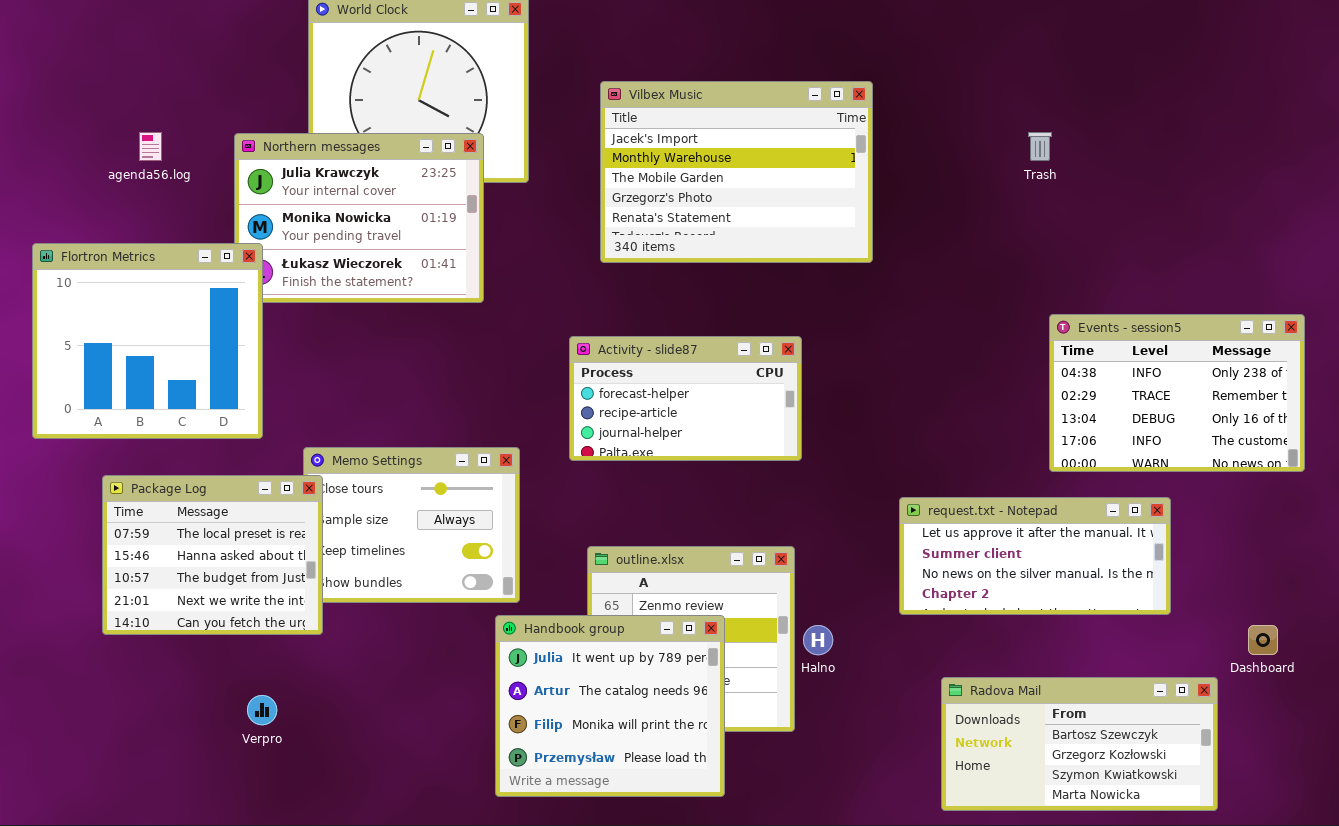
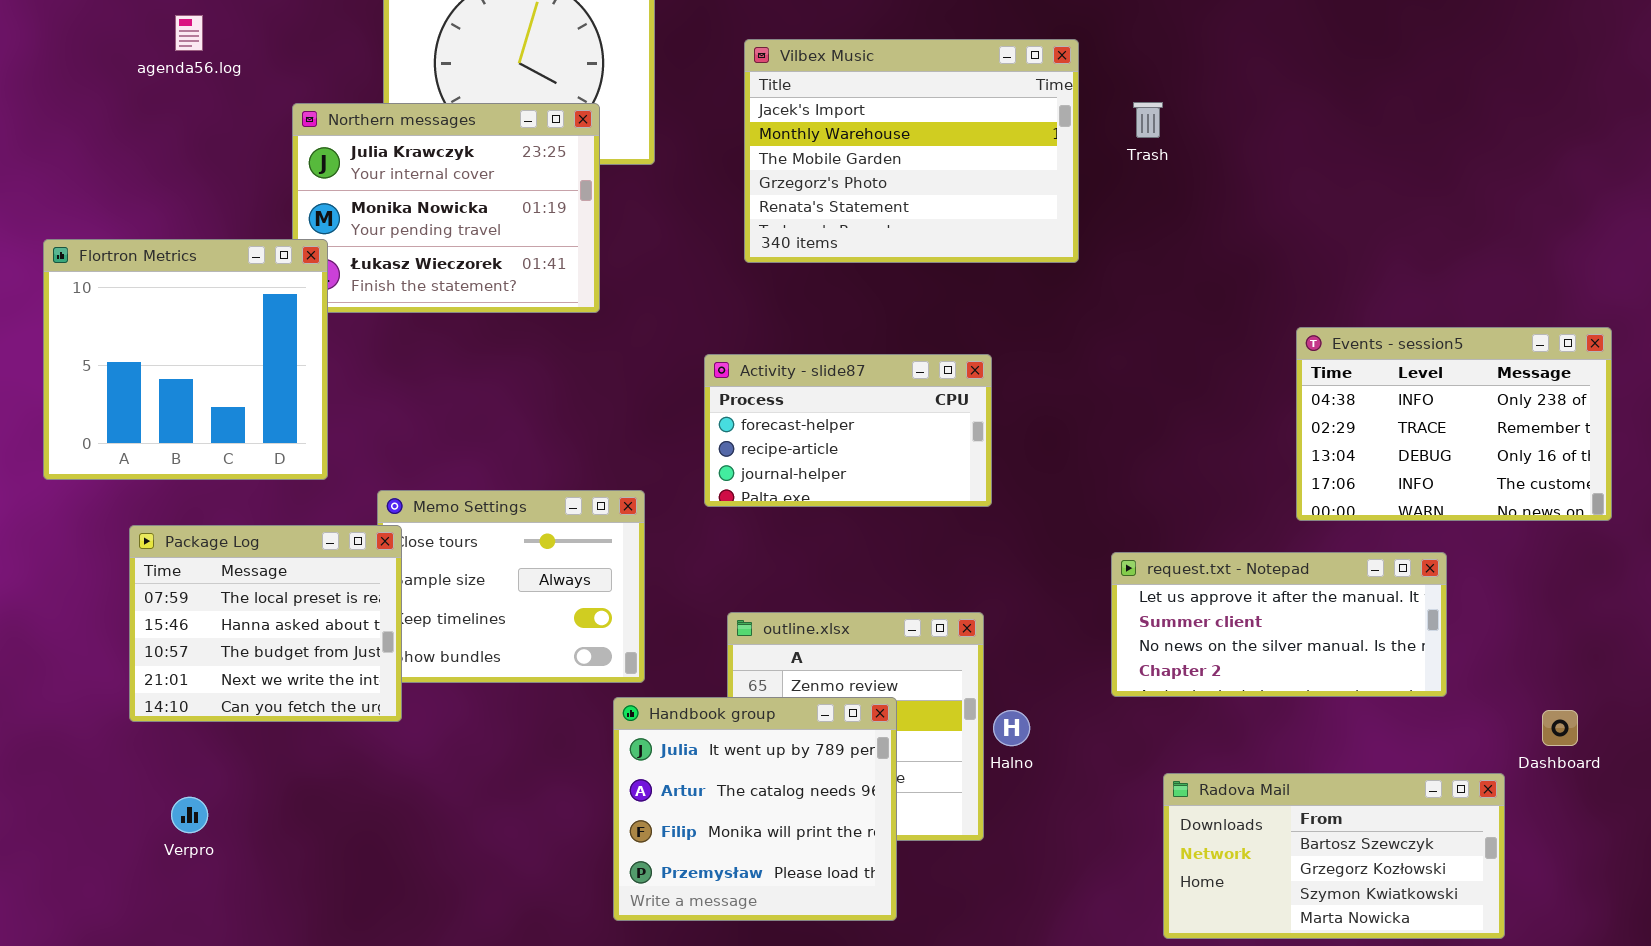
agenda56.log: [139,132,162,161] -> [175,15,203,51], moved
Trash: [1028,132,1052,161] -> [1133,102,1163,138], moved
Verpro: [247,695,277,725] -> [171,797,208,833], moved

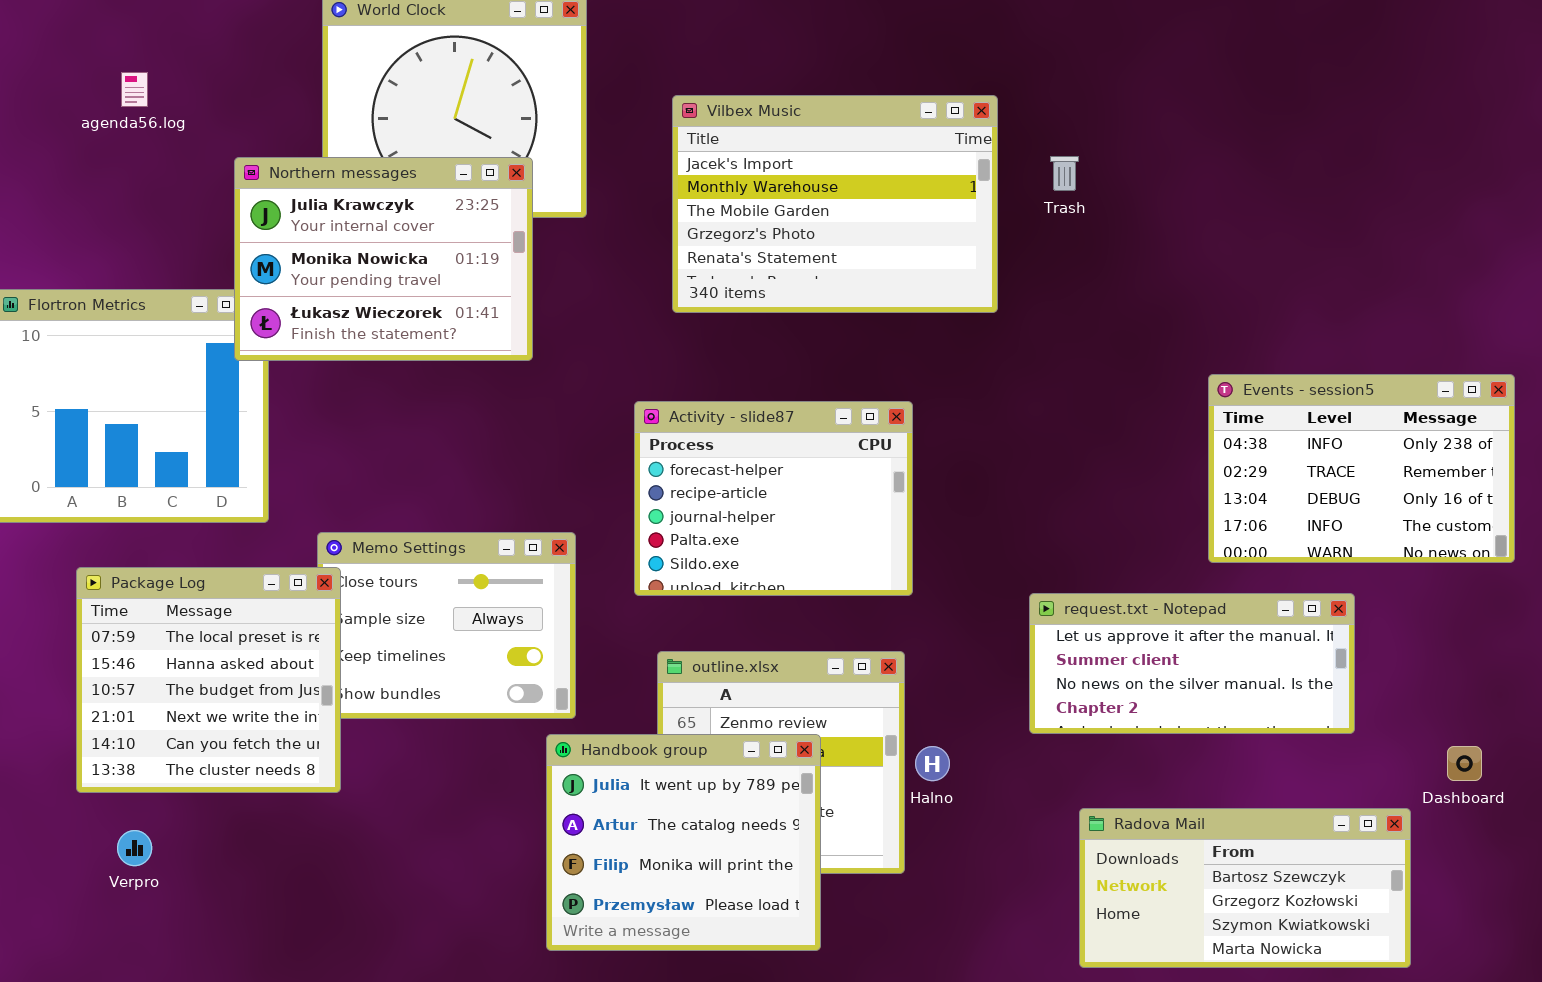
Northern messages: [292,103,600,313] -> [234,157,533,361], raised
Activity - slide87: [704,354,992,507] -> [634,401,913,596], resized
Package Log: [129,525,402,722] -> [76,567,341,793], resized

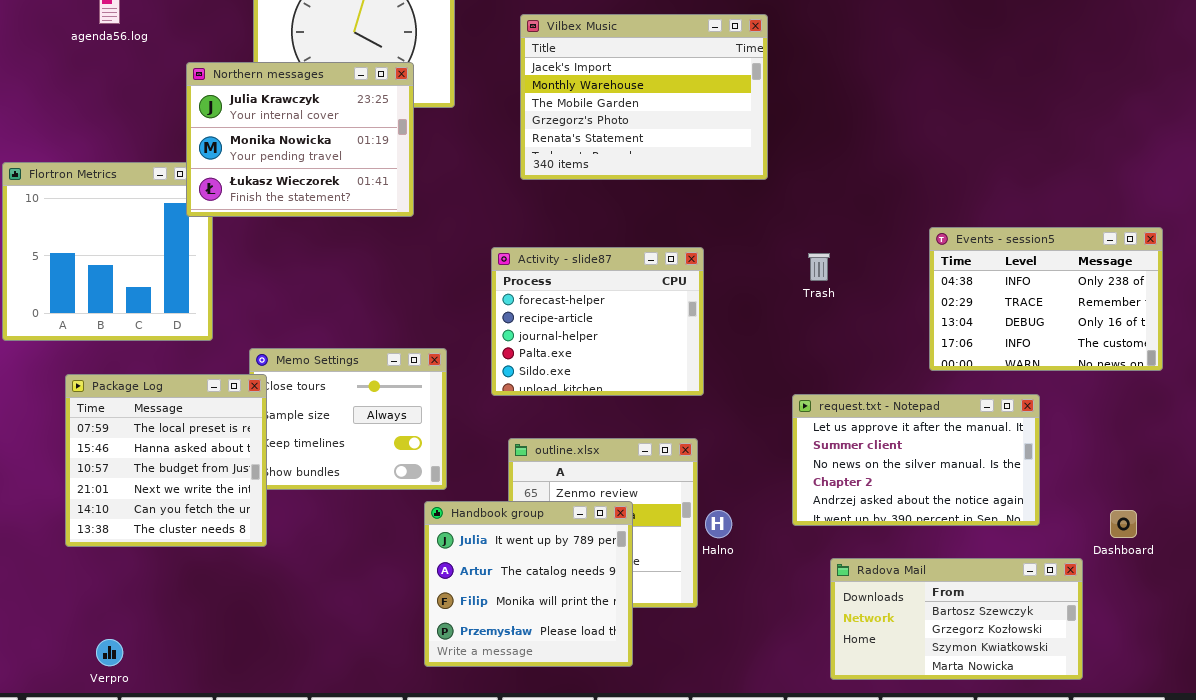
Trash: [1050,156,1079,191] -> [808,253,830,281], moved
request.txt - Notepad: [1029,593,1355,734] -> [792,394,1040,526], resized
Verpro: [117,830,152,866] -> [96,639,123,666], moved

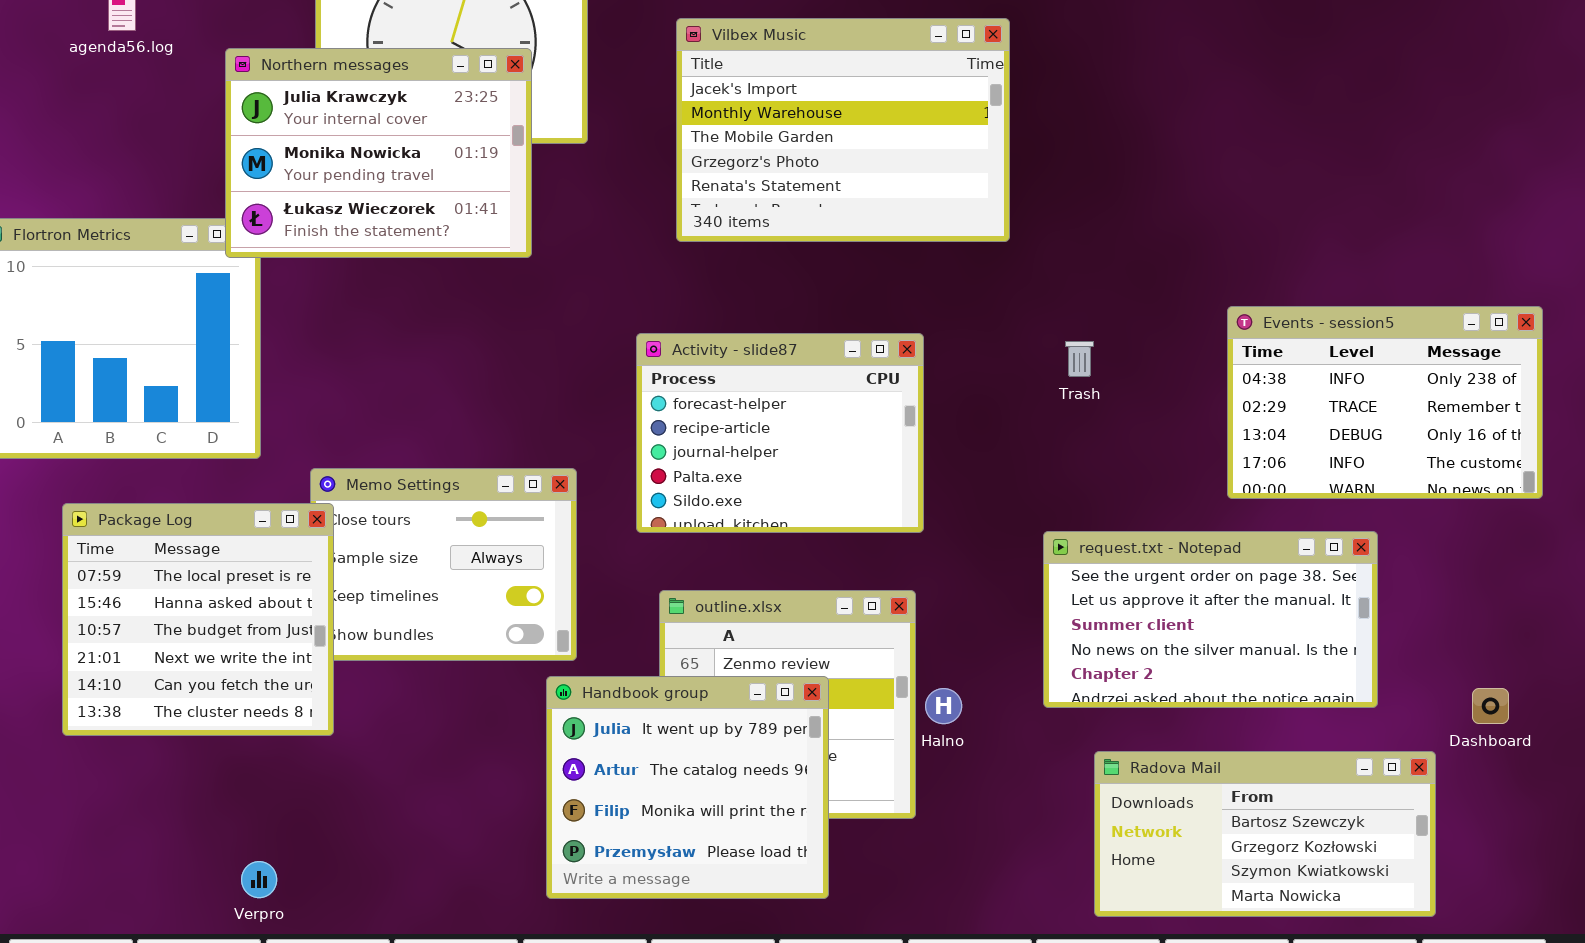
Northern messages: [186,62,414,217] -> [225,48,532,258], moved
request.txt - Notepad: [792,394,1040,526] -> [1043,531,1378,708], scrolled up 1 row
Verpro: [96,639,123,666] -> [241,861,277,898], moved

